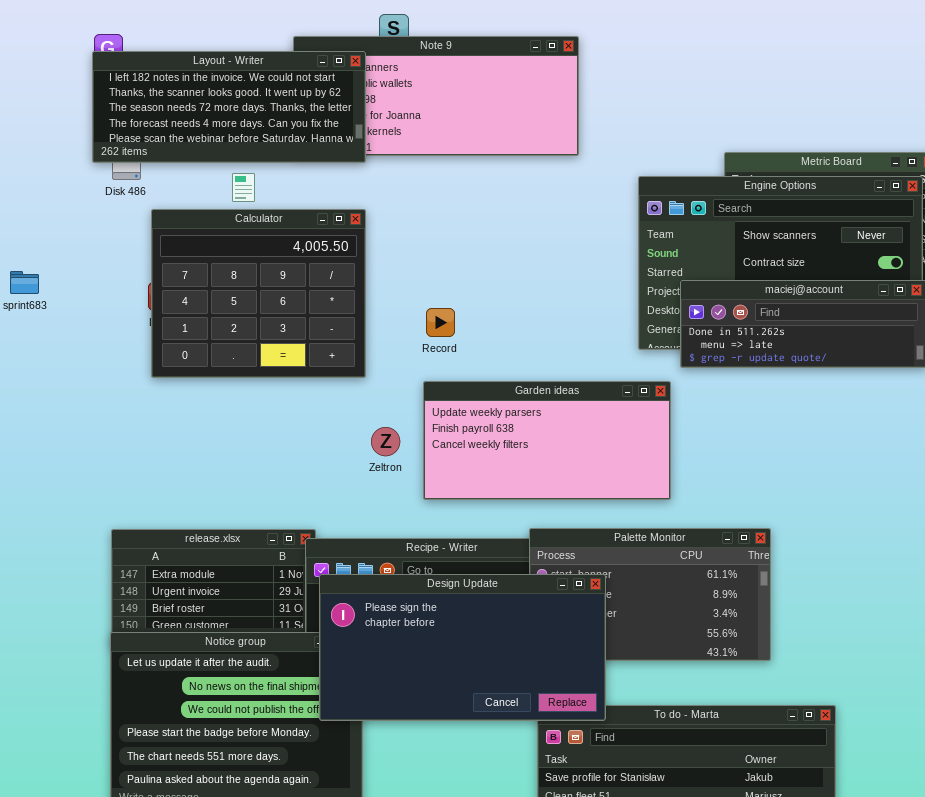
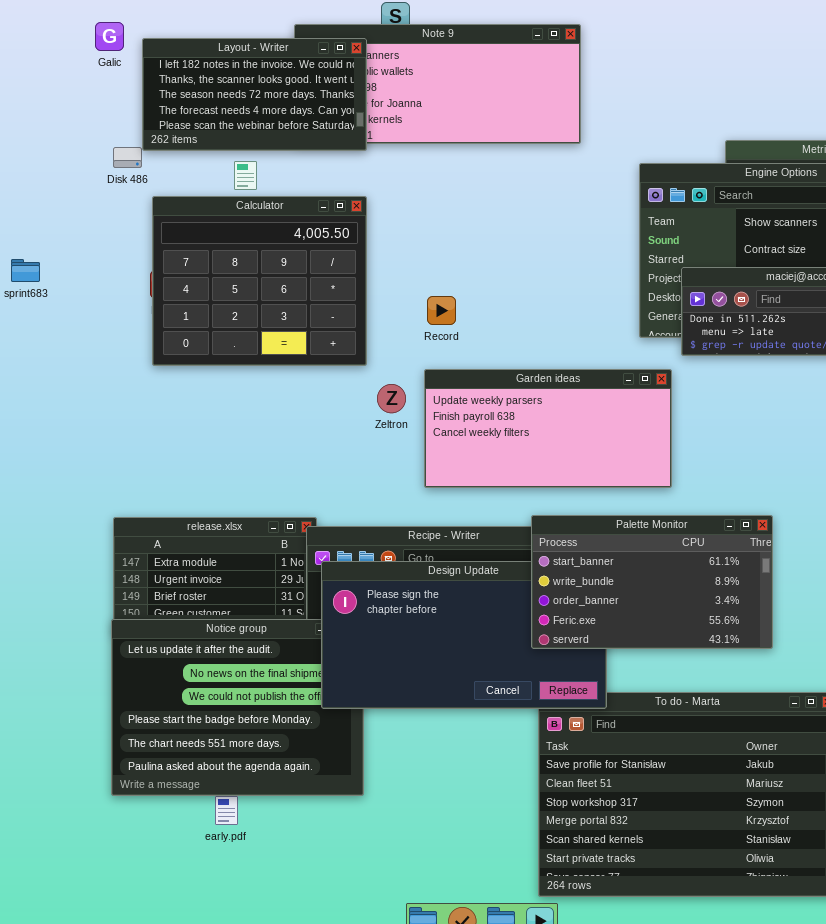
Layout - Writer: [92,51,366,163] -> [142,38,367,151], resized
Zeltron: [371,427,400,456] -> [377,384,406,413], moved
Palette Monitor: [529,528,771,661] -> [531,515,773,649], raised

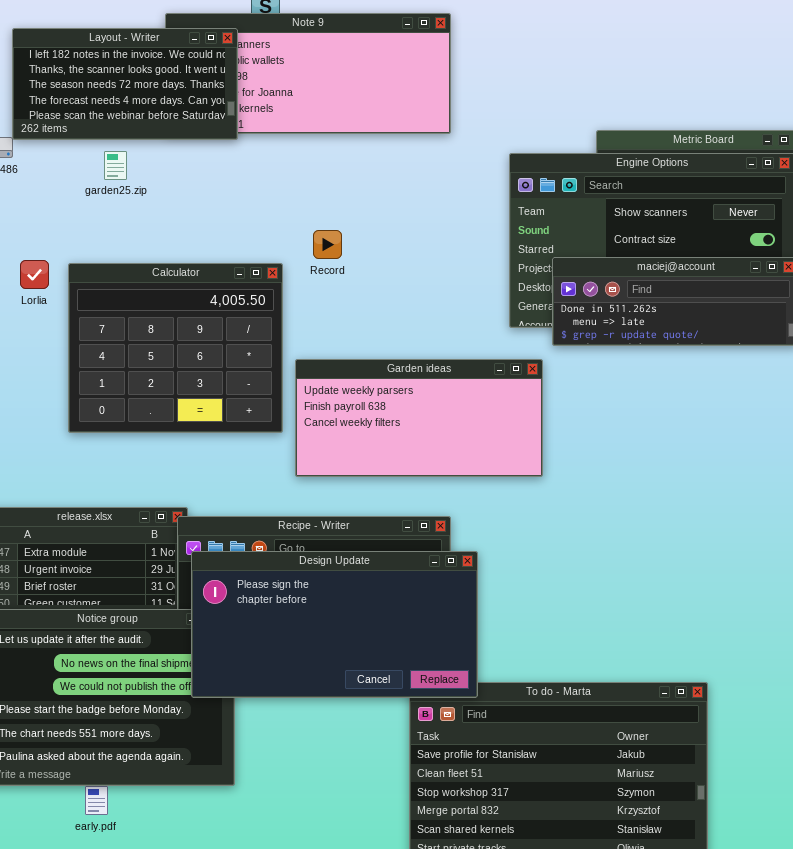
Calculator: [152,196,367,366] -> [68,263,283,433], moved
Record: [427,296,456,325] -> [313,230,342,259], moved
Palette Monitor: [531,515,773,649] -> none, closed

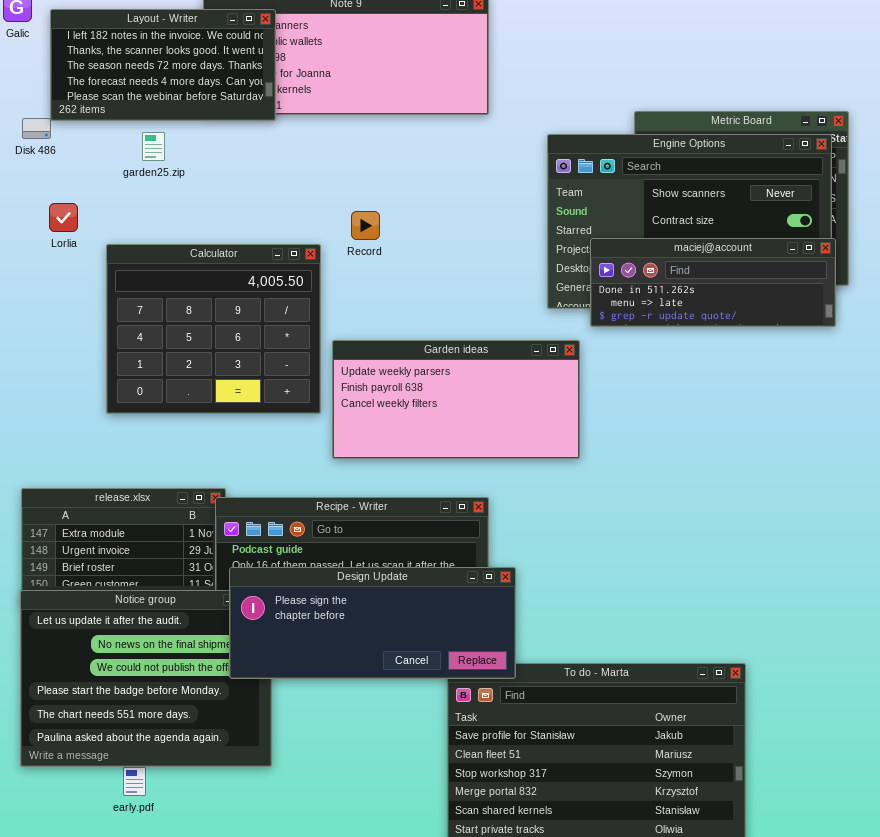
Lorlia: [20,260,49,289] -> [49,203,78,232], moved
Design Update: [191,551,478,698] -> [229,567,516,679], resized

